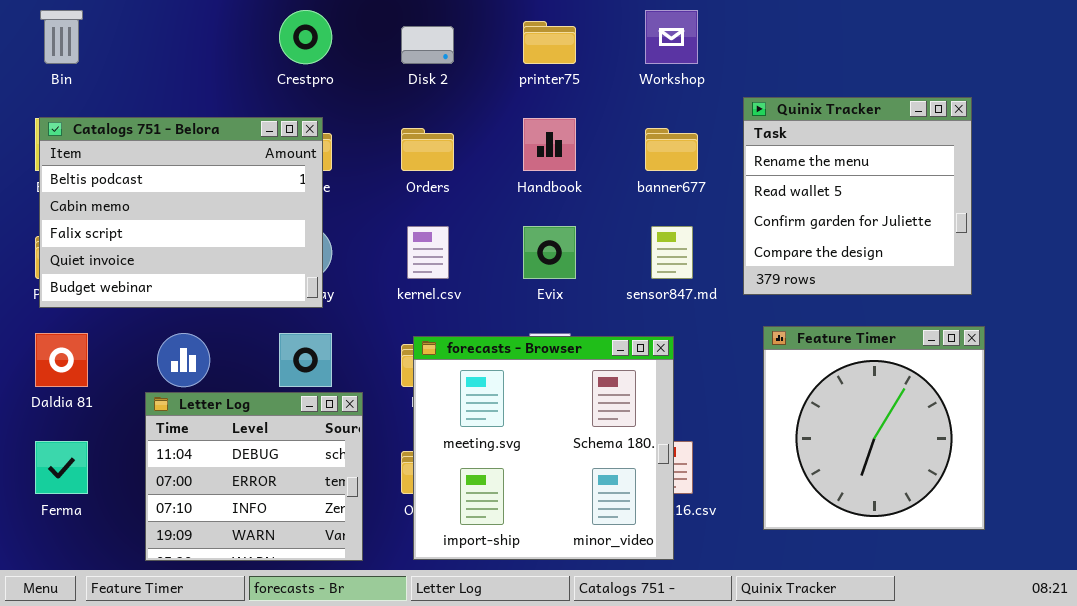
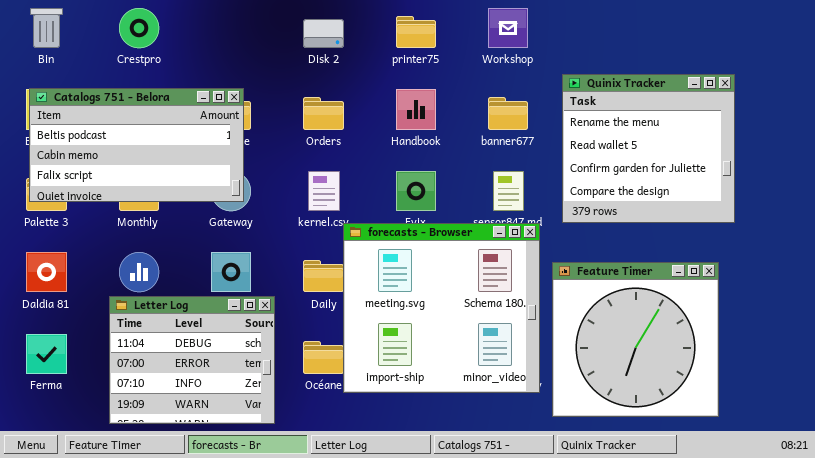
Crestpro: [279,10,332,64] -> [119,8,159,48], moved
Catalogs 751 - Belora: [39,117,323,308] -> [29,88,244,202], resized
Feature Timer: [763,326,985,530] -> [552,262,719,417], moved
forecasts - Browser: [413,336,674,560] -> [343,223,540,393], moved

